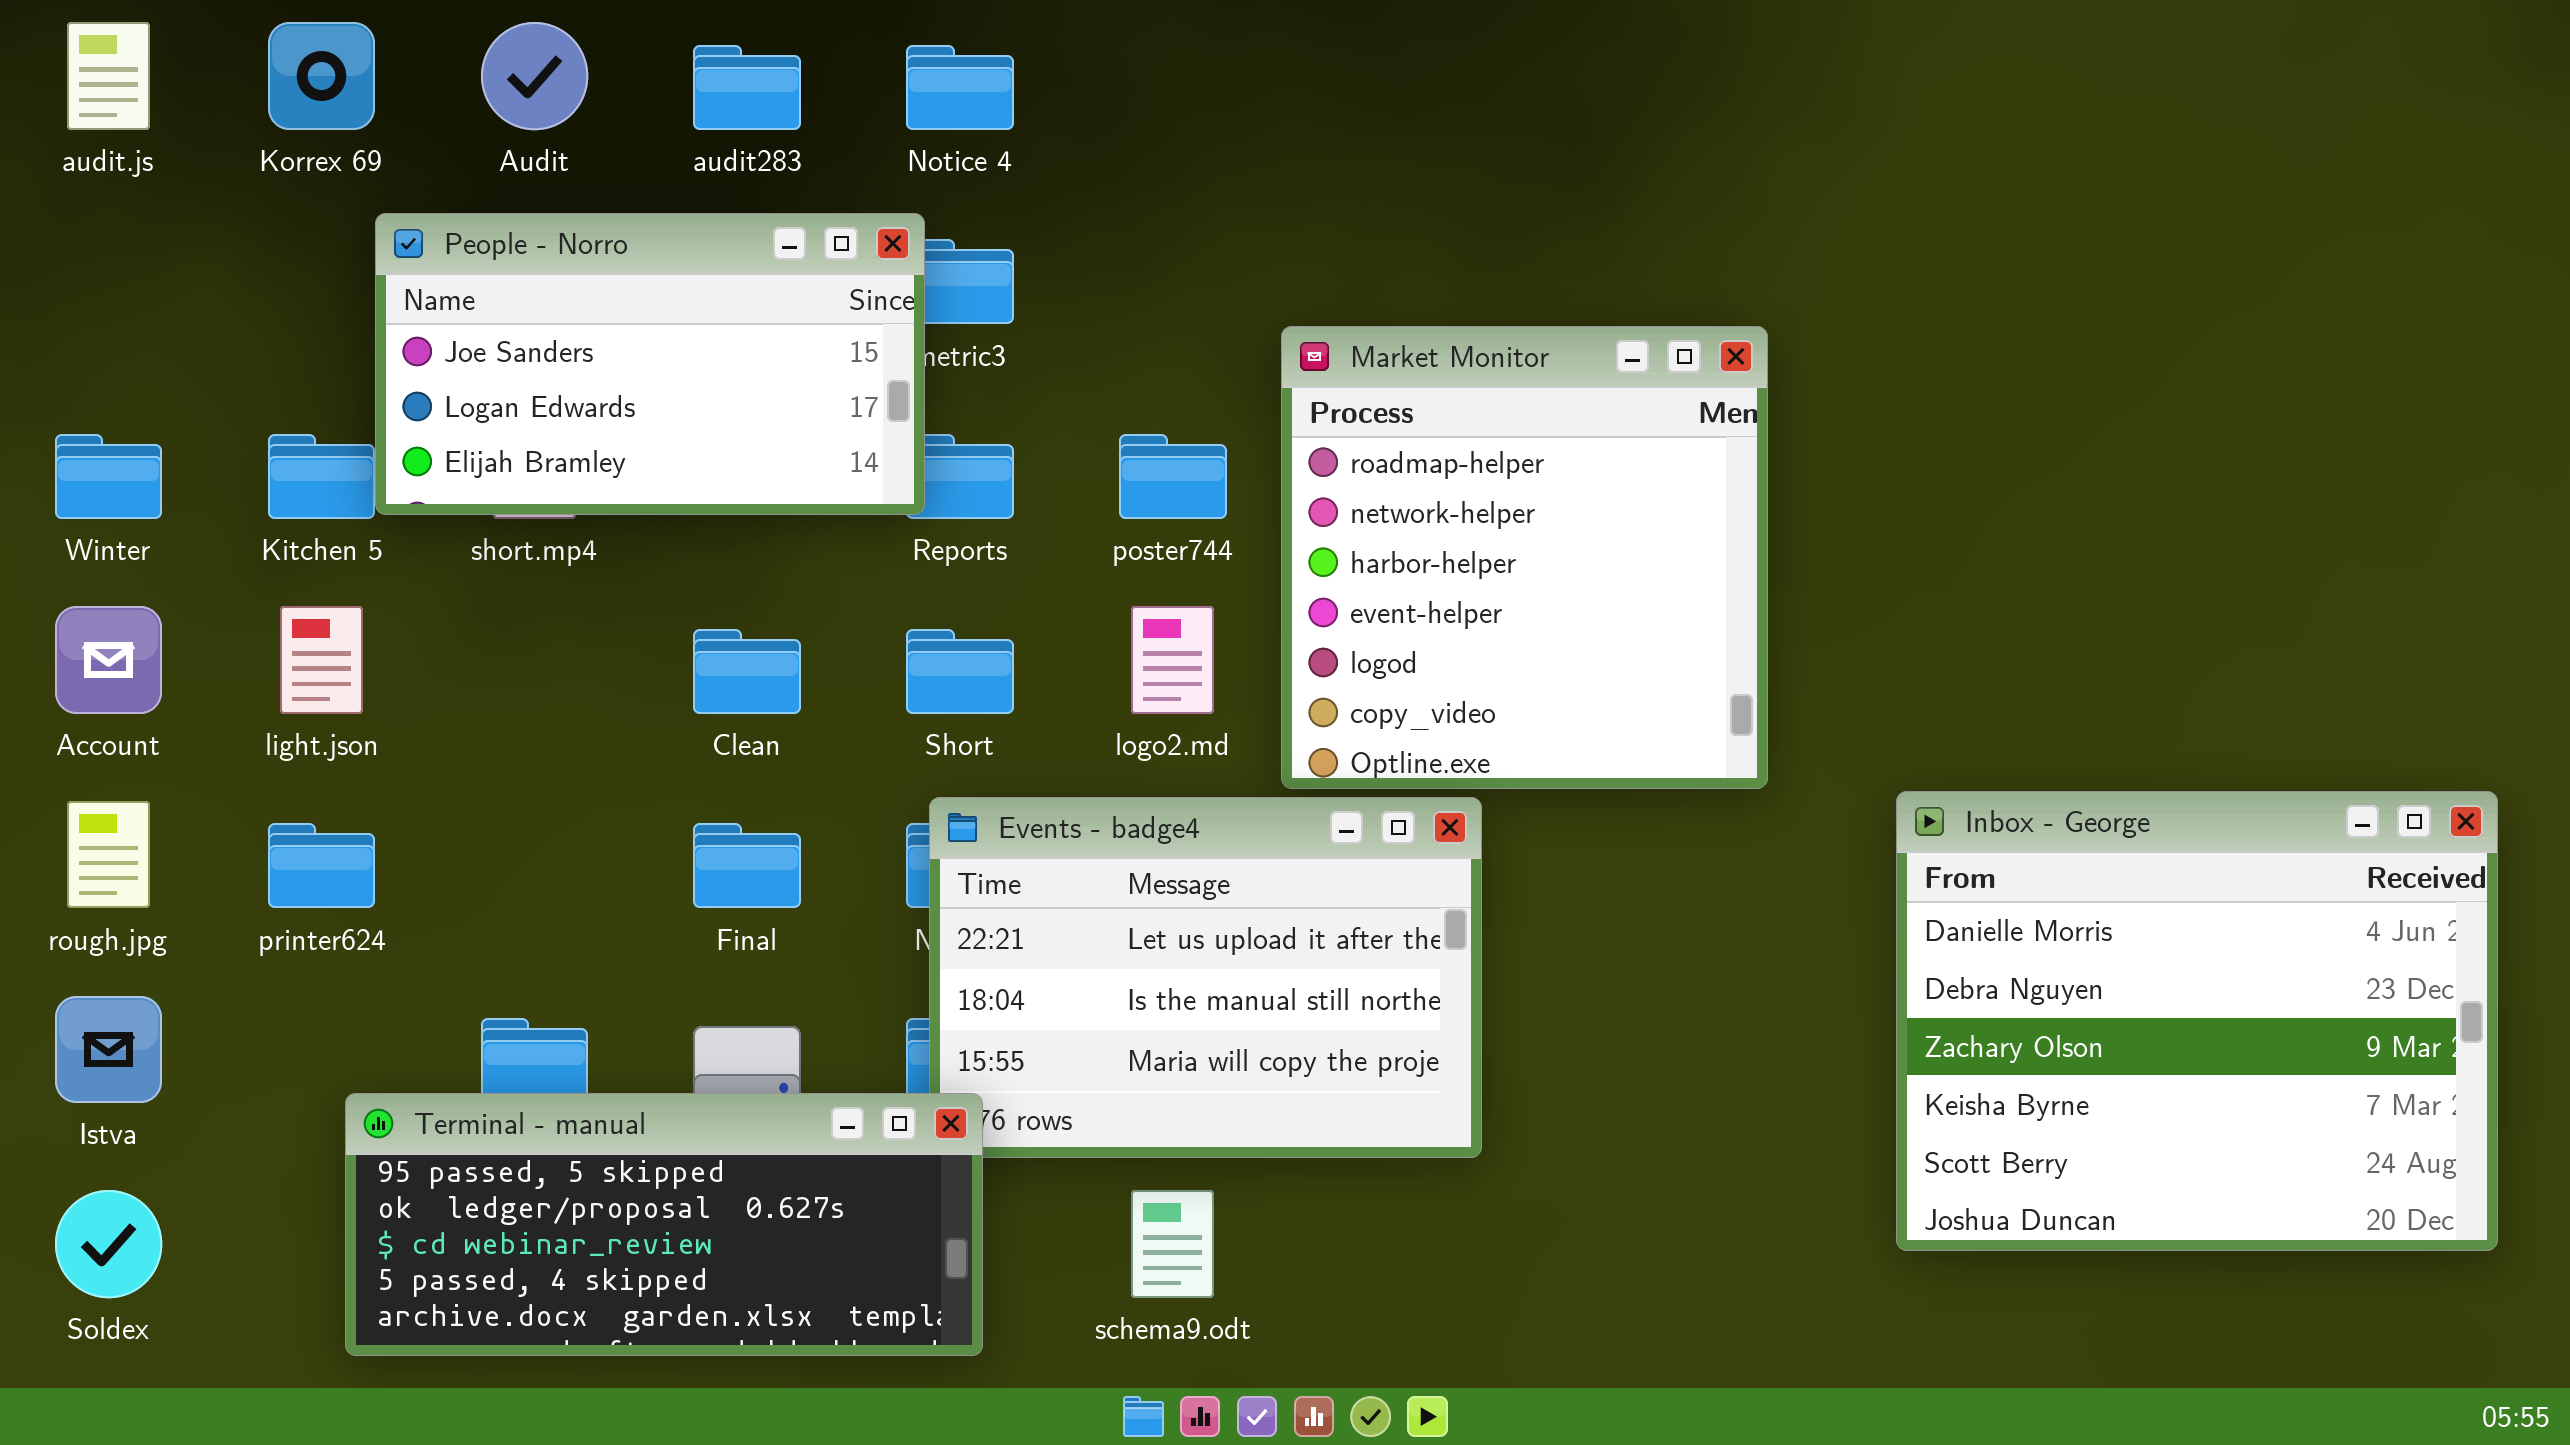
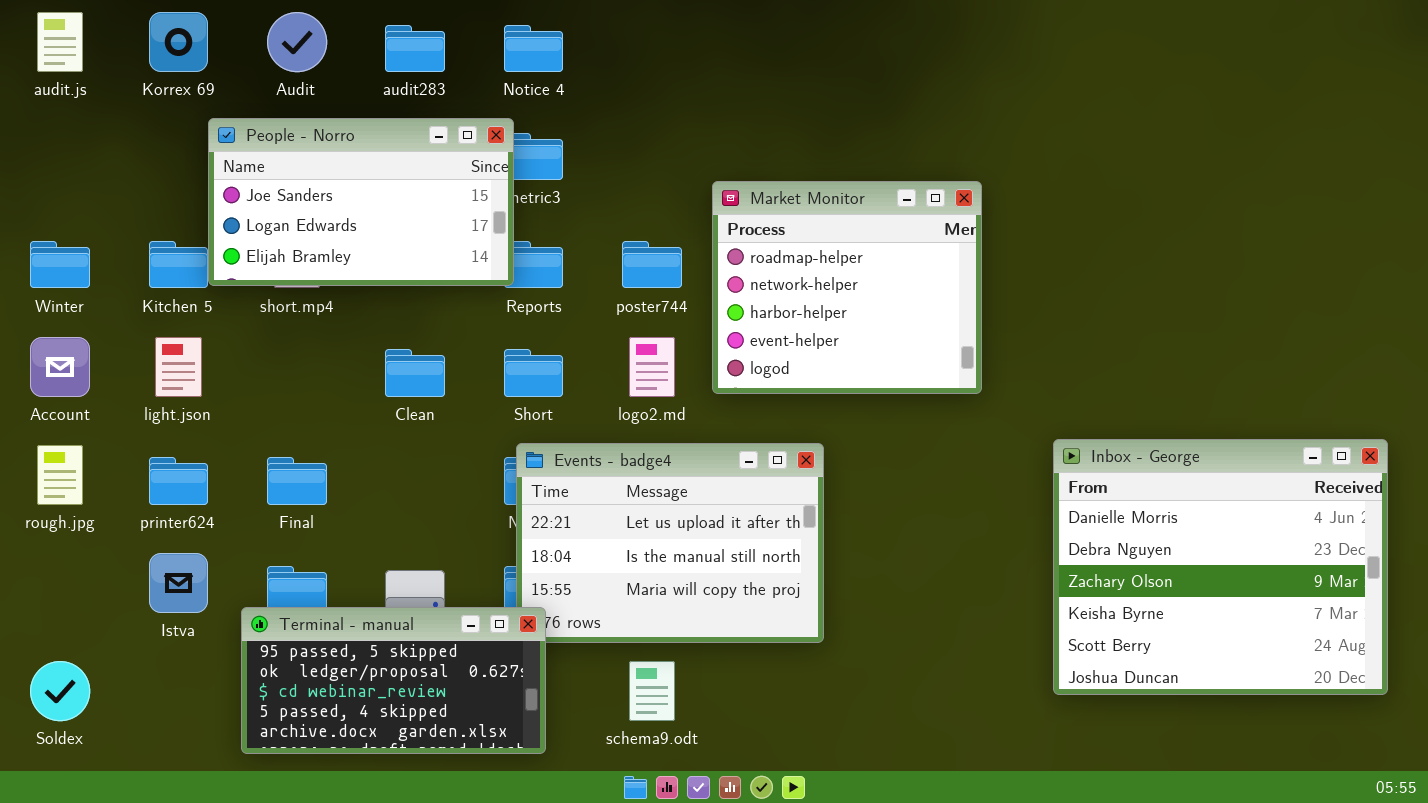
Market Monitor: [1281,326,1768,789] -> [712,181,982,394], resized
Final: [693,823,801,908] -> [267,457,327,505], moved
Istva: [55,996,162,1103] -> [149,553,208,613], moved
Terminal - manual: [345,1093,983,1356] -> [241,607,546,754], resized

